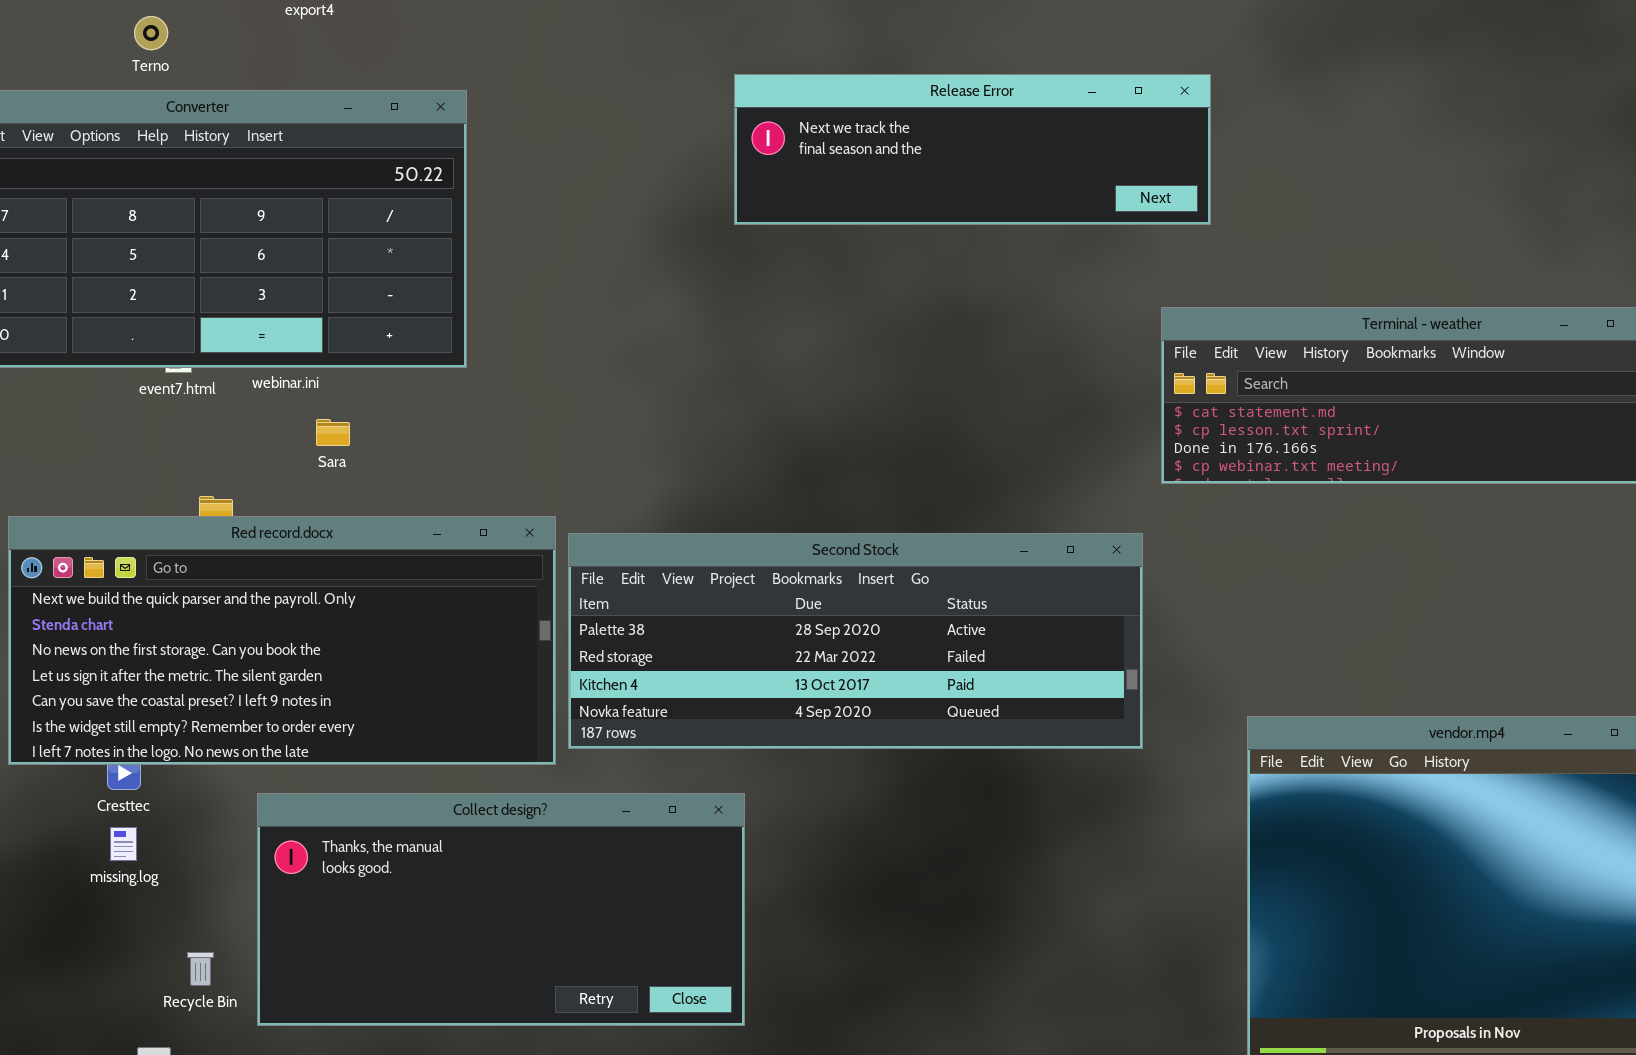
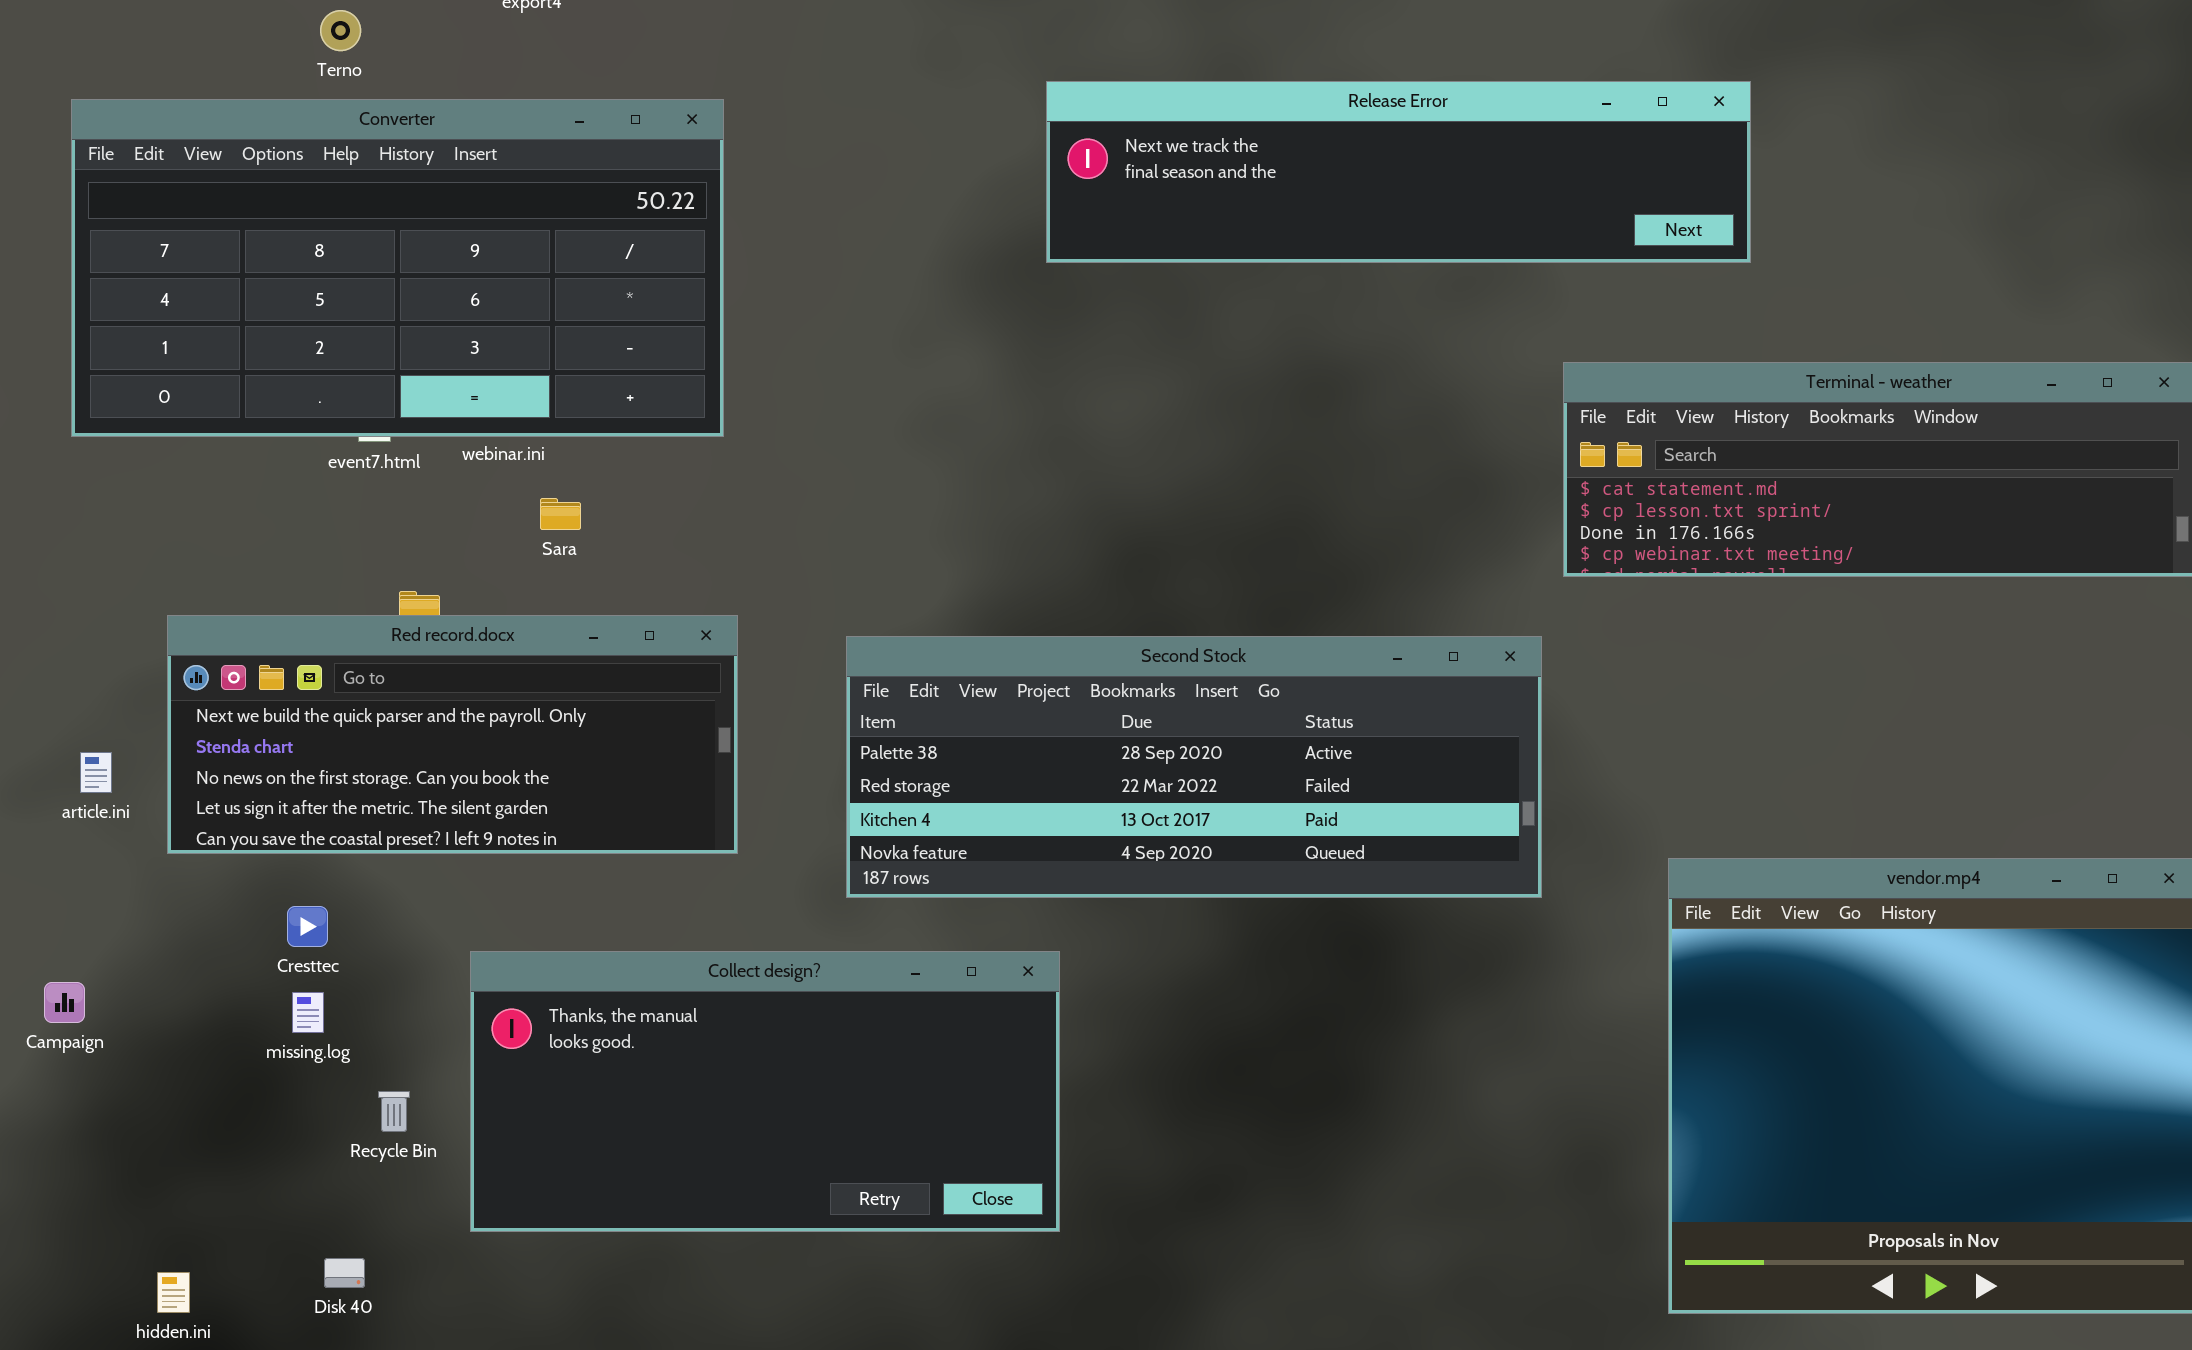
Release Error: [734,74,1211,225] -> [1046,81,1751,263], resized
Red record.docx: [8,516,556,765] -> [167,615,738,854], resized
Recycle Bin: [187,952,214,986] -> [378,1091,410,1132], moved

